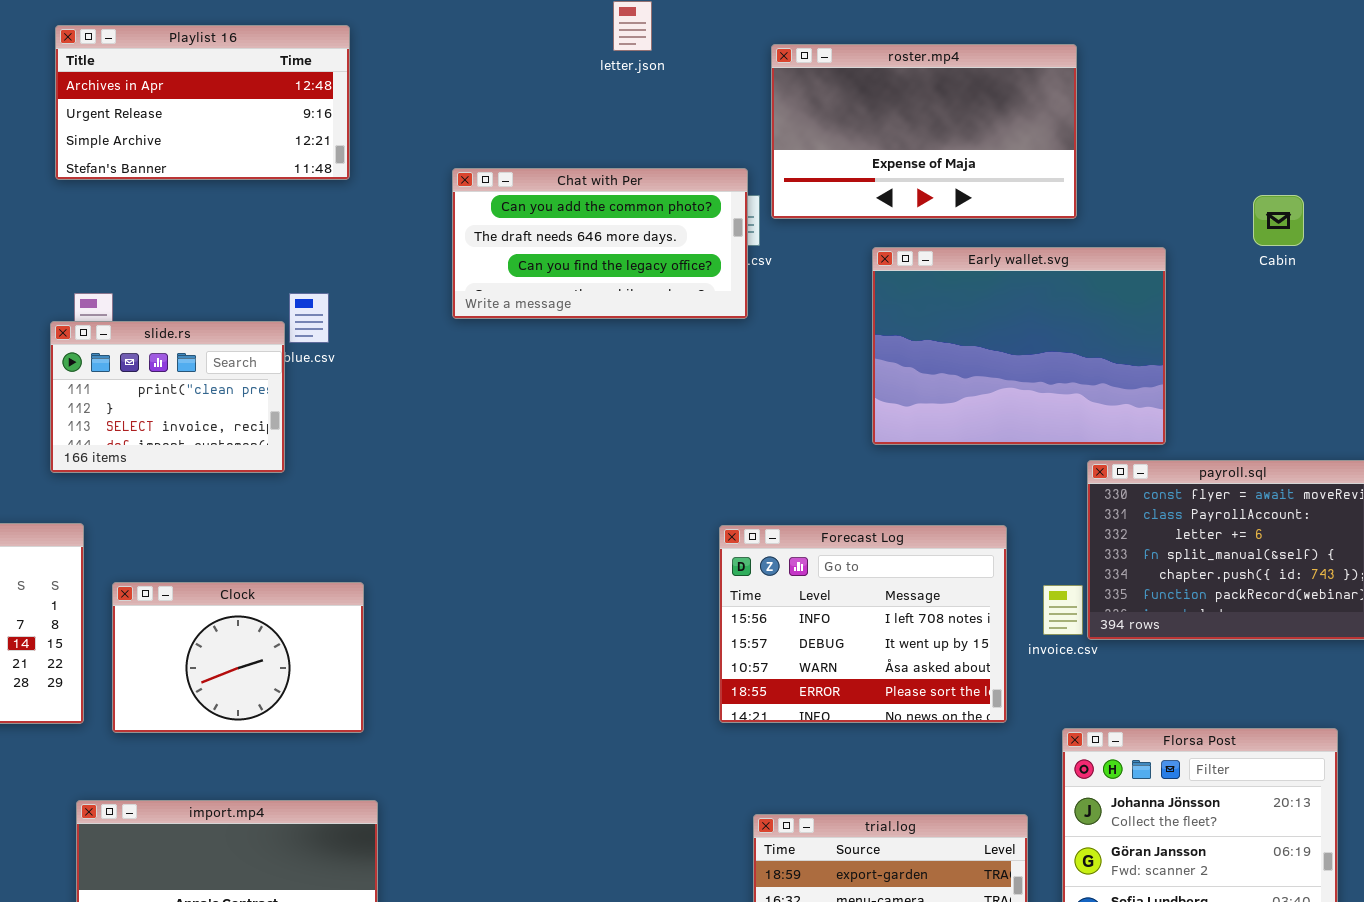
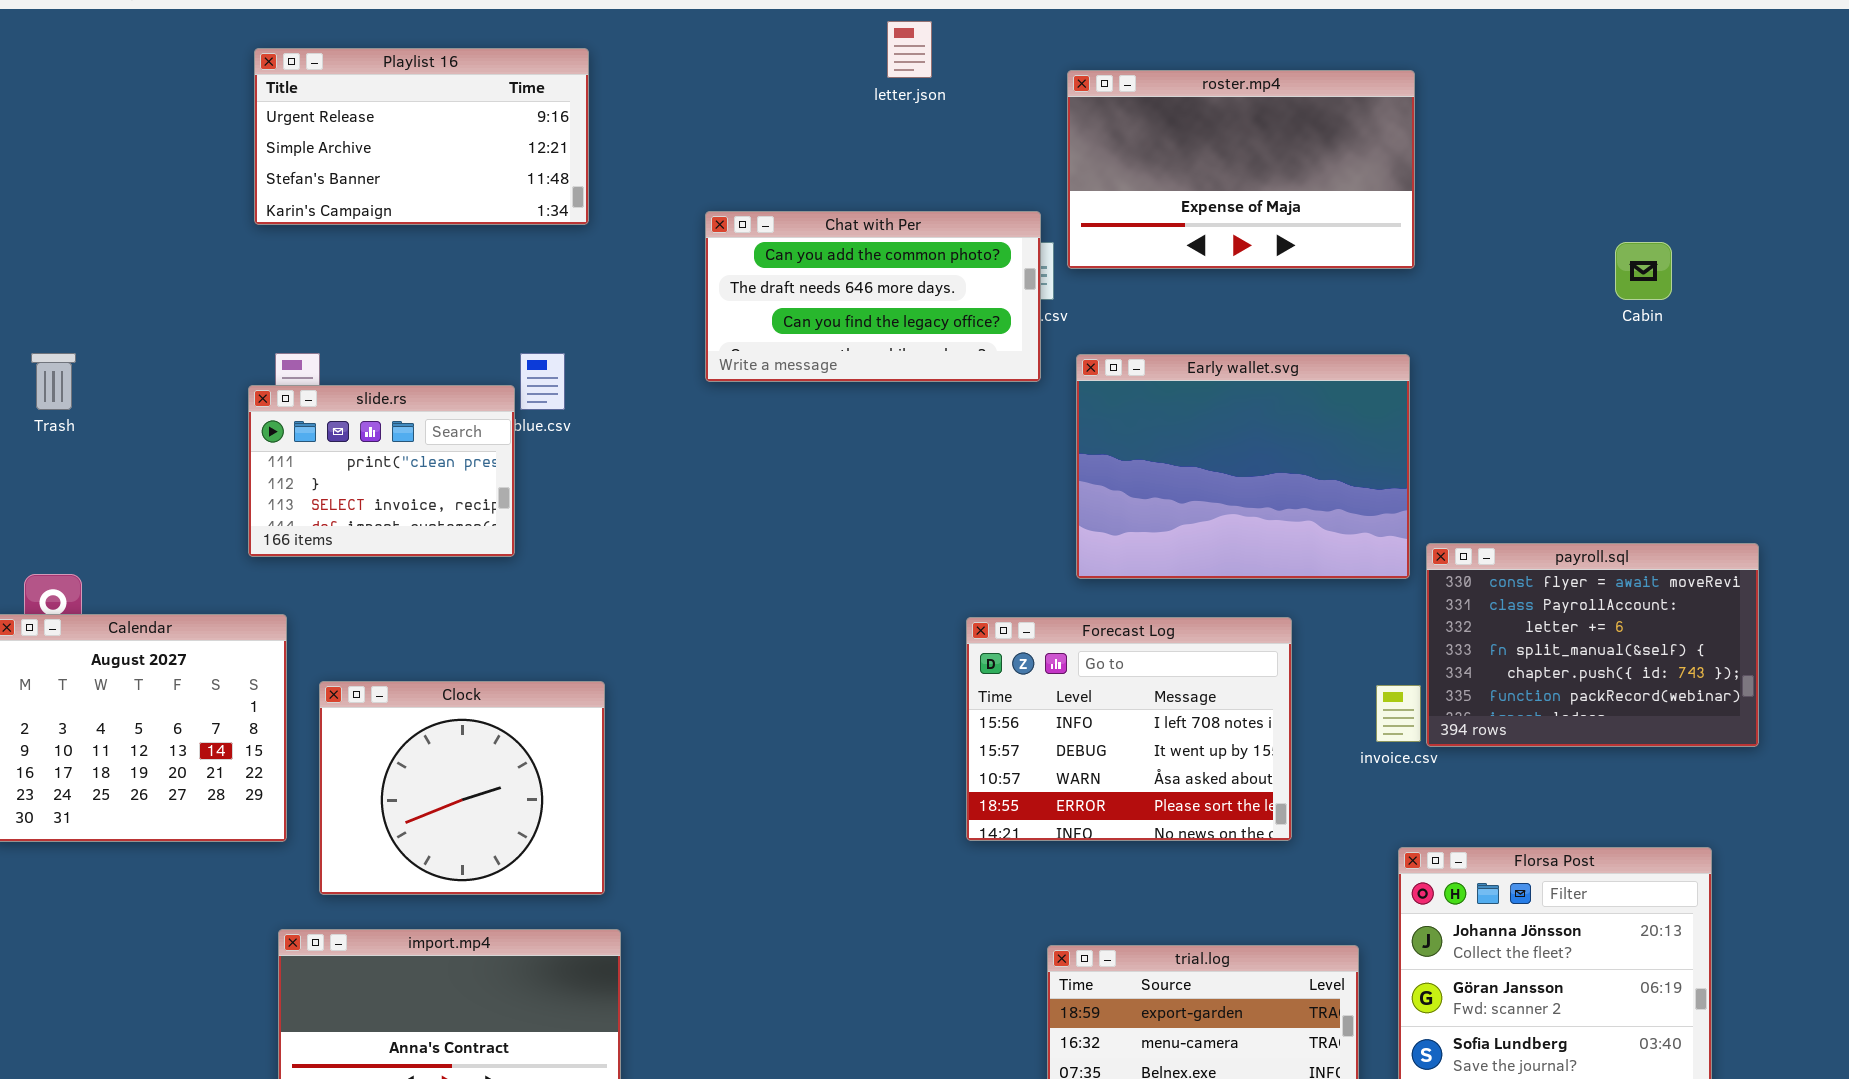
Playlist 16: [55,25,350,180] -> [254,48,589,225], scrolled down 1 row
Early wallet.svg: [872,247,1166,445] -> [1076,354,1410,579], moved
Forecast Log: [719,525,1007,723] -> [966,617,1292,841], moved
Clock: [112,582,364,733] -> [319,681,605,895], resized

